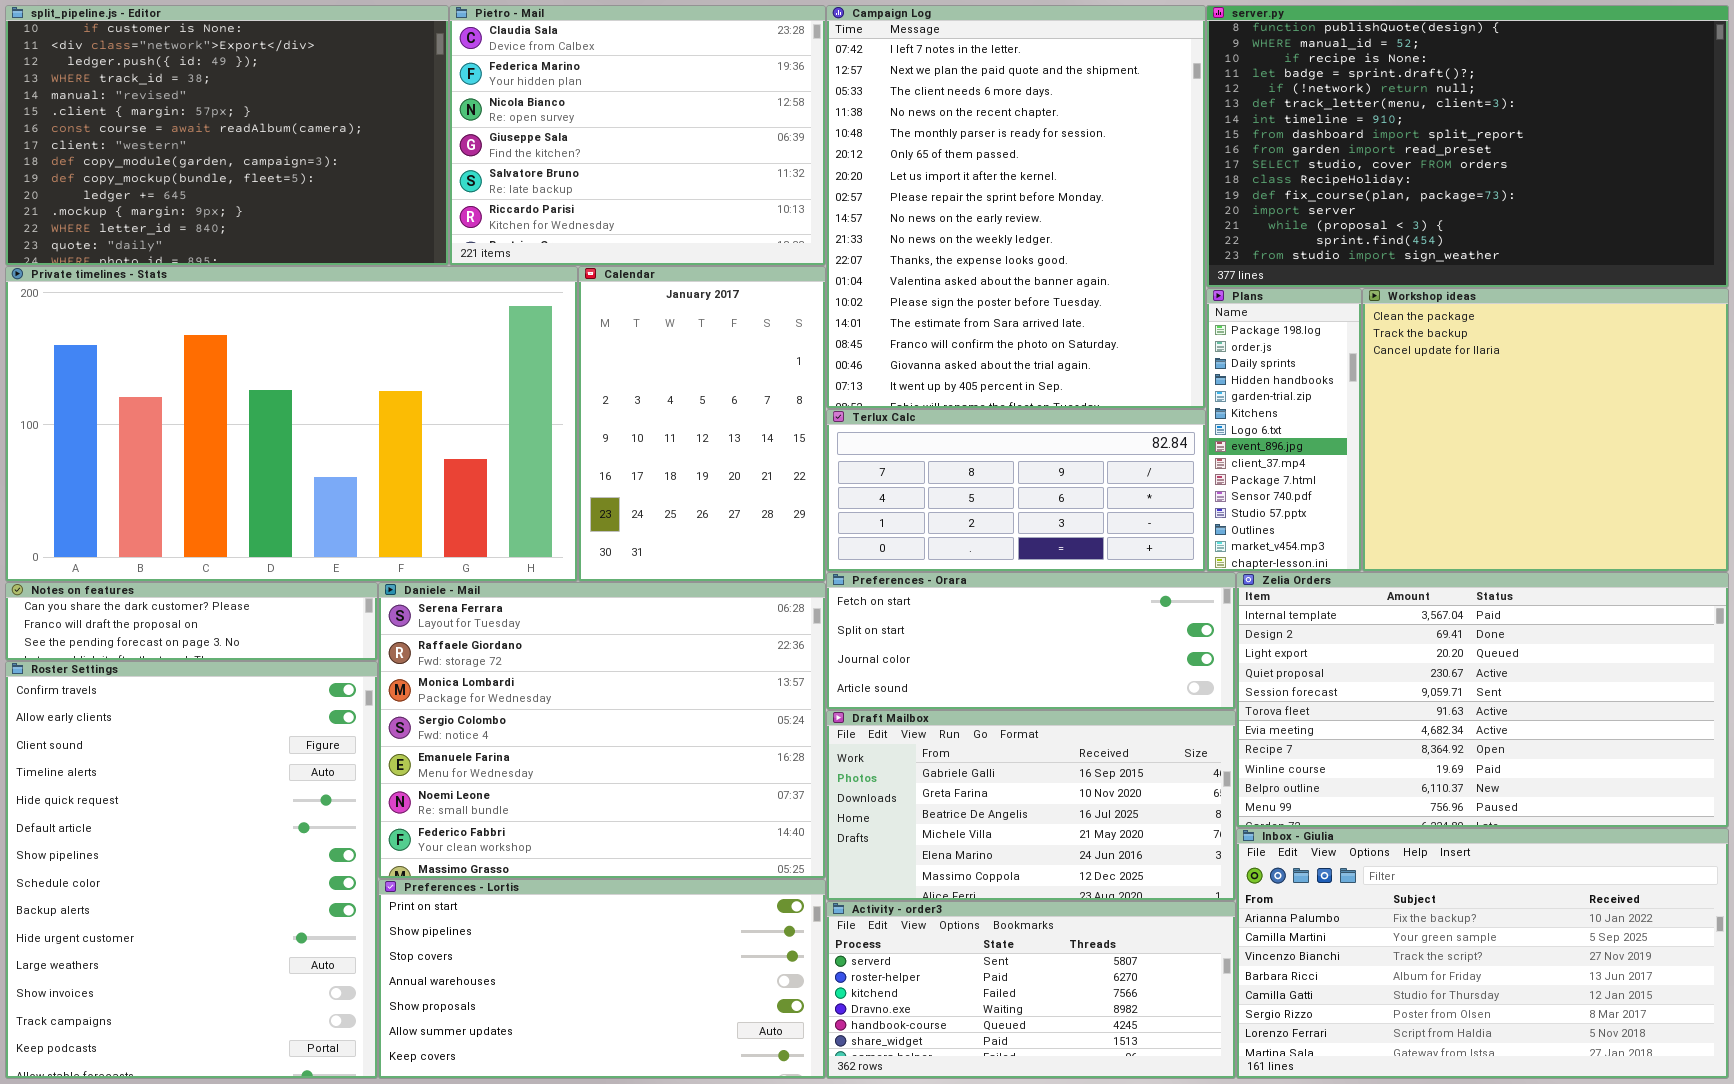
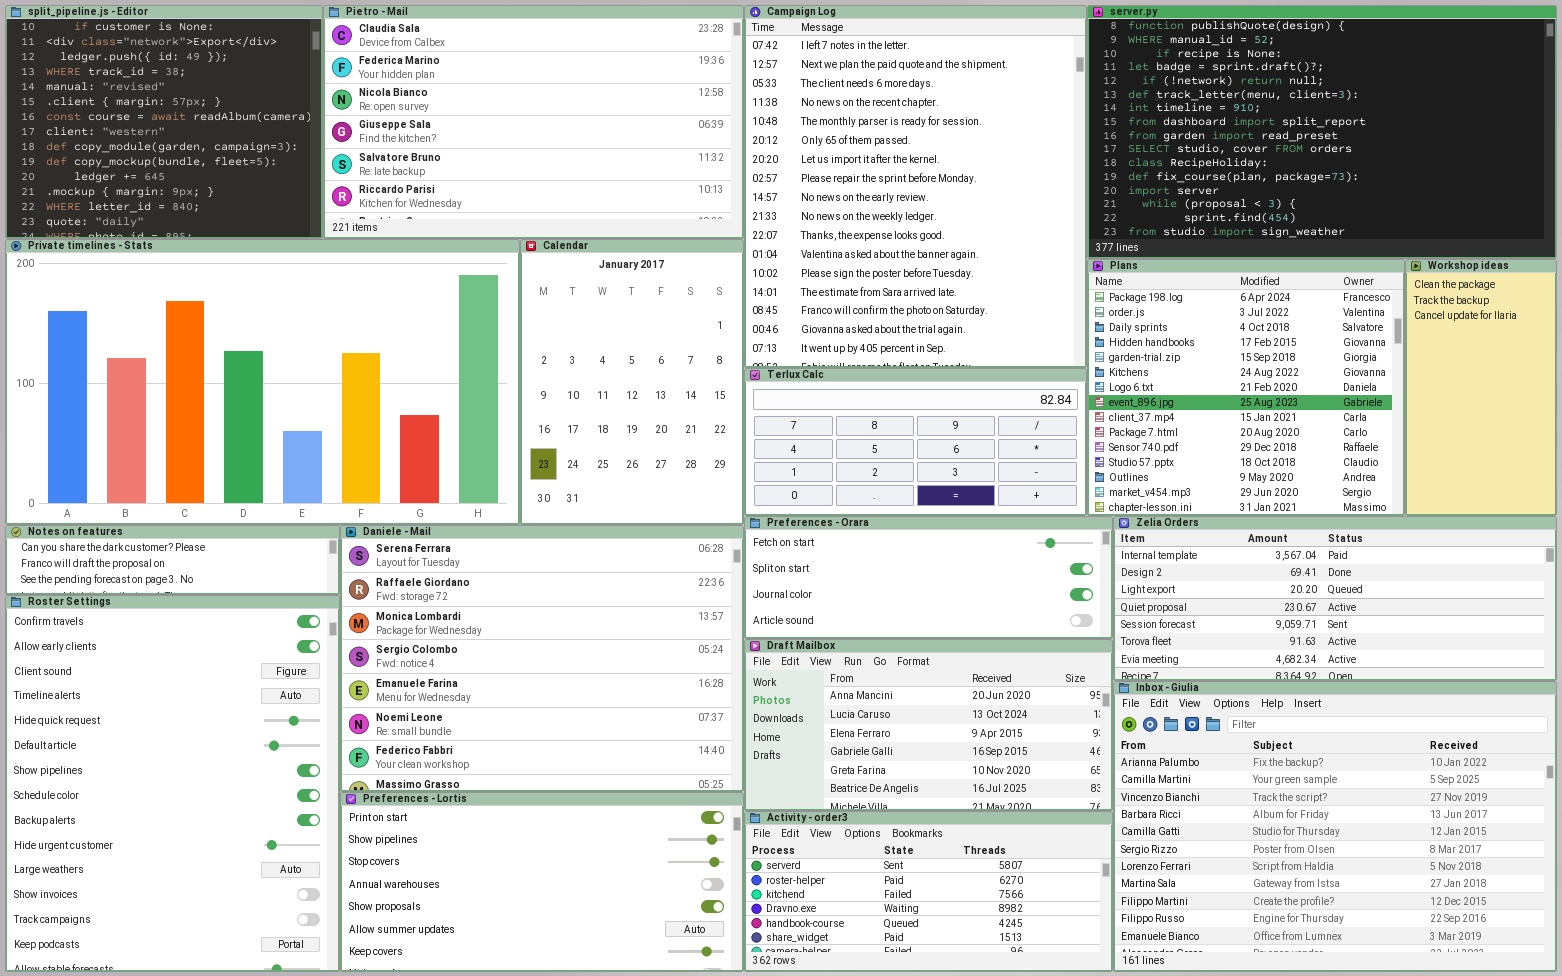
split_pipeline.js - Editor: [5,5,449,266] -> [5,5,323,239], resized
Pietro - Mail: [449,5,826,266] -> [323,5,744,239], resized
Plans: [1206,288,1362,572] -> [1087,259,1405,516], resized
Workshop ideas: [1362,288,1729,572] -> [1405,259,1557,516], resized
Zelia Orders: [1236,572,1729,828] -> [1113,516,1557,681], resized
Draft Mailbox: [826,710,1236,901] -> [744,639,1113,811], scrolled up 3 rows
Inbox - Giulia: [1236,828,1729,1079] -> [1113,681,1557,972], resized

